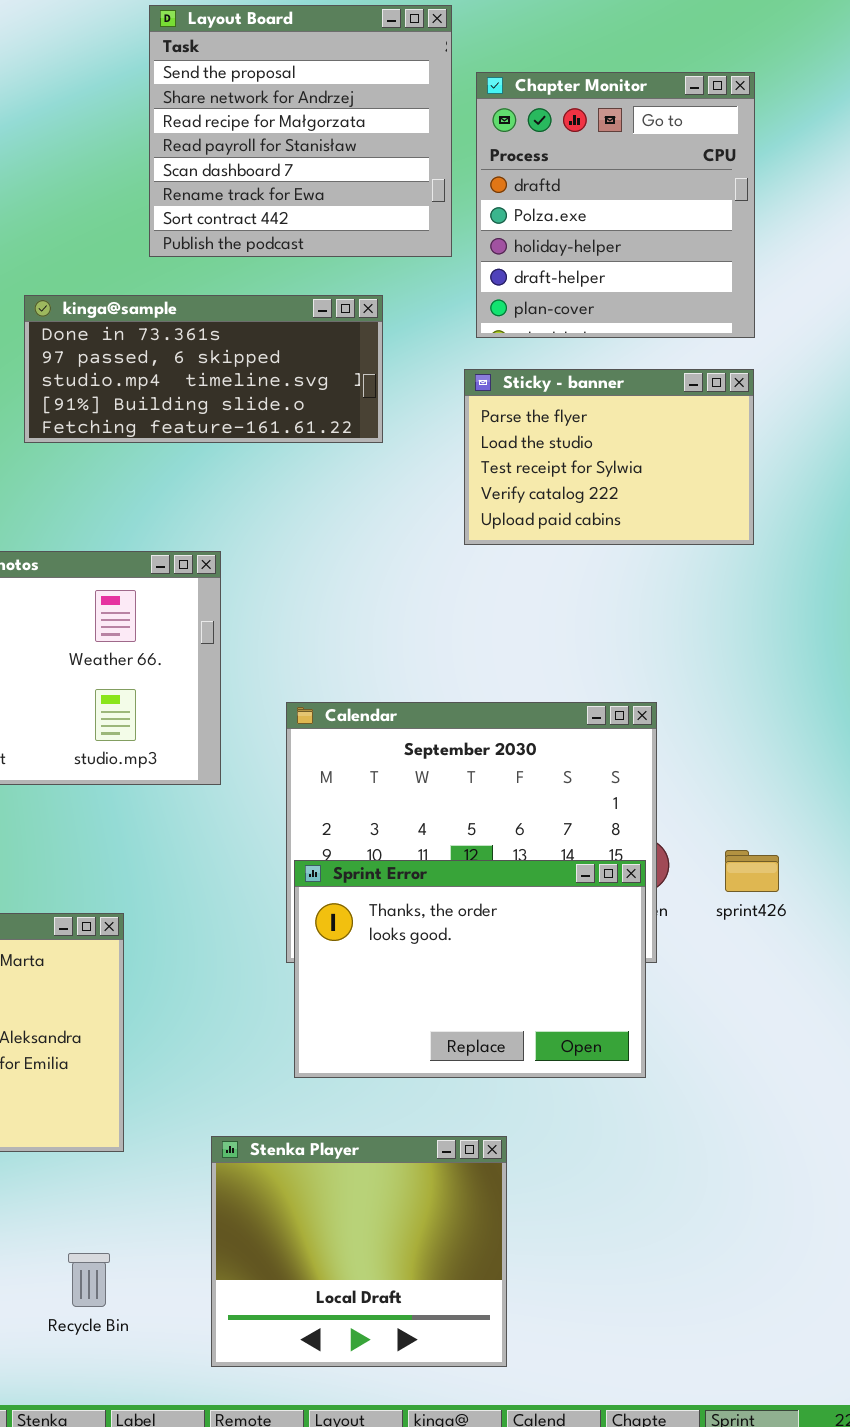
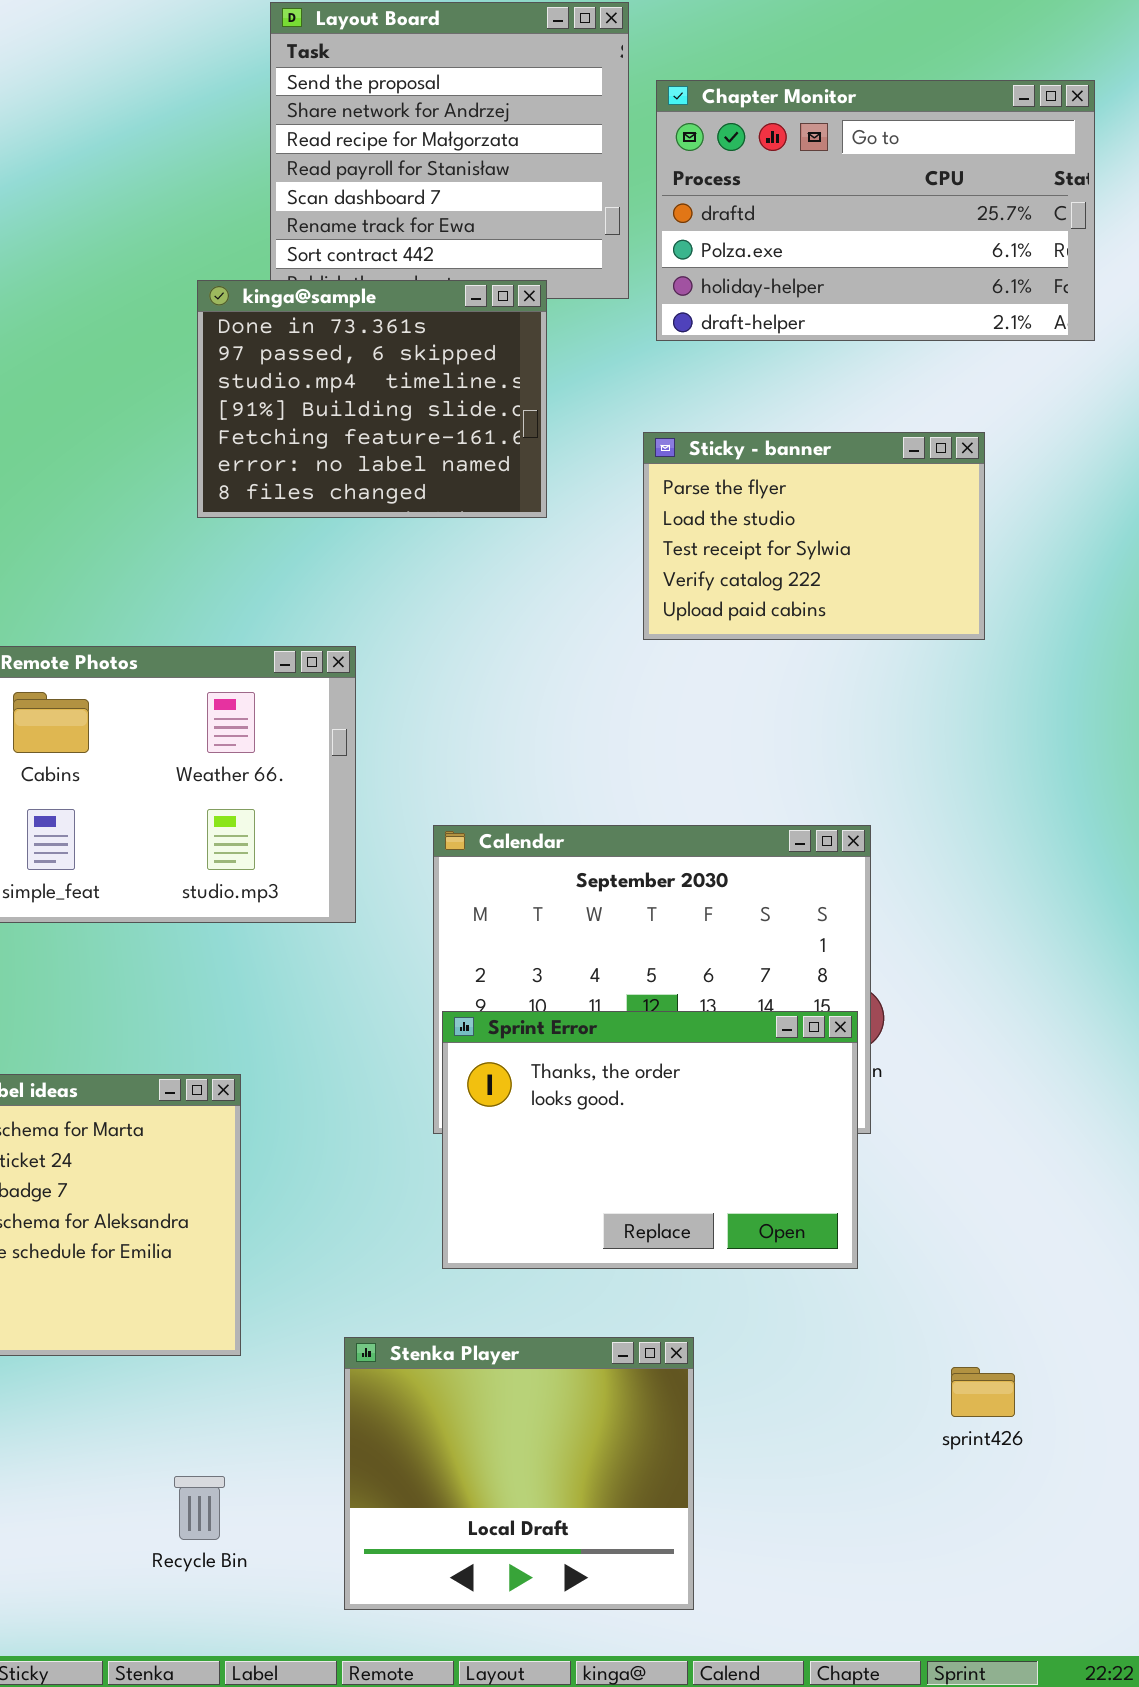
Chapter Monitor: [476,72,755,338] -> [656,80,1095,341], resized
kinga@sample: [24,295,383,443] -> [197,280,547,518], resized
sprint426: [725,850,779,892] -> [951,1367,1015,1417], moved

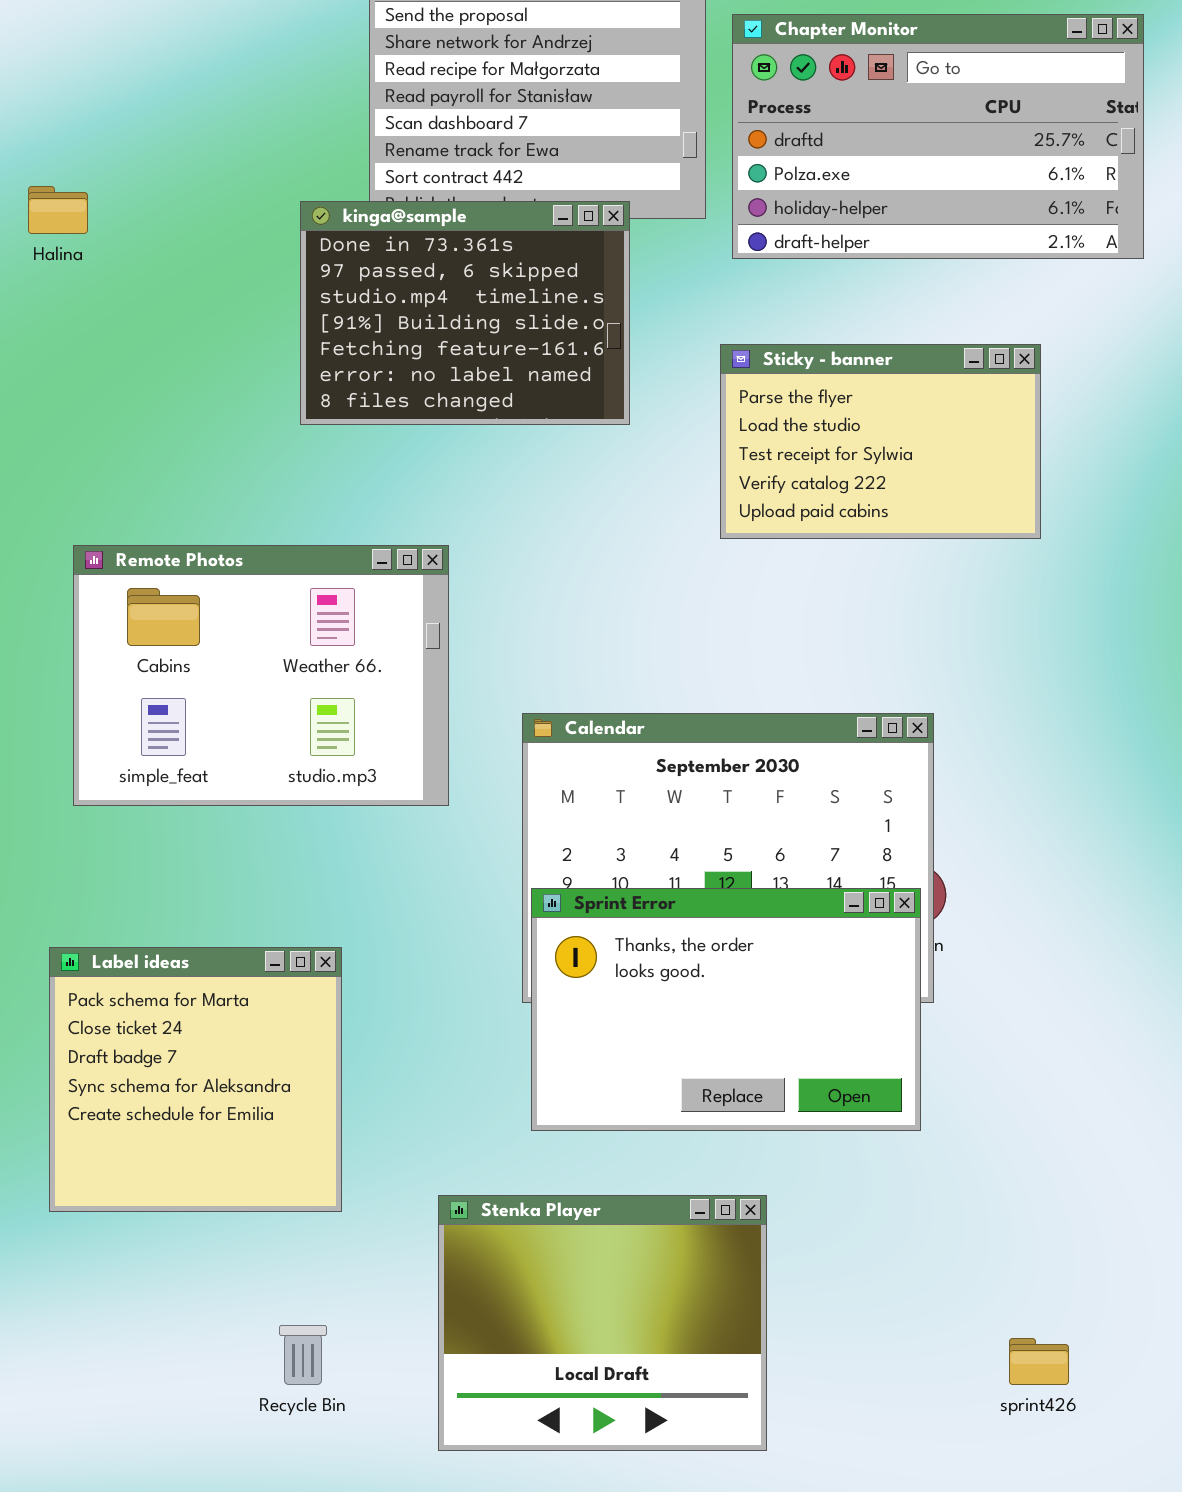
sprint426: [951,1367,1015,1417] -> [1009,1338,1069,1385], moved

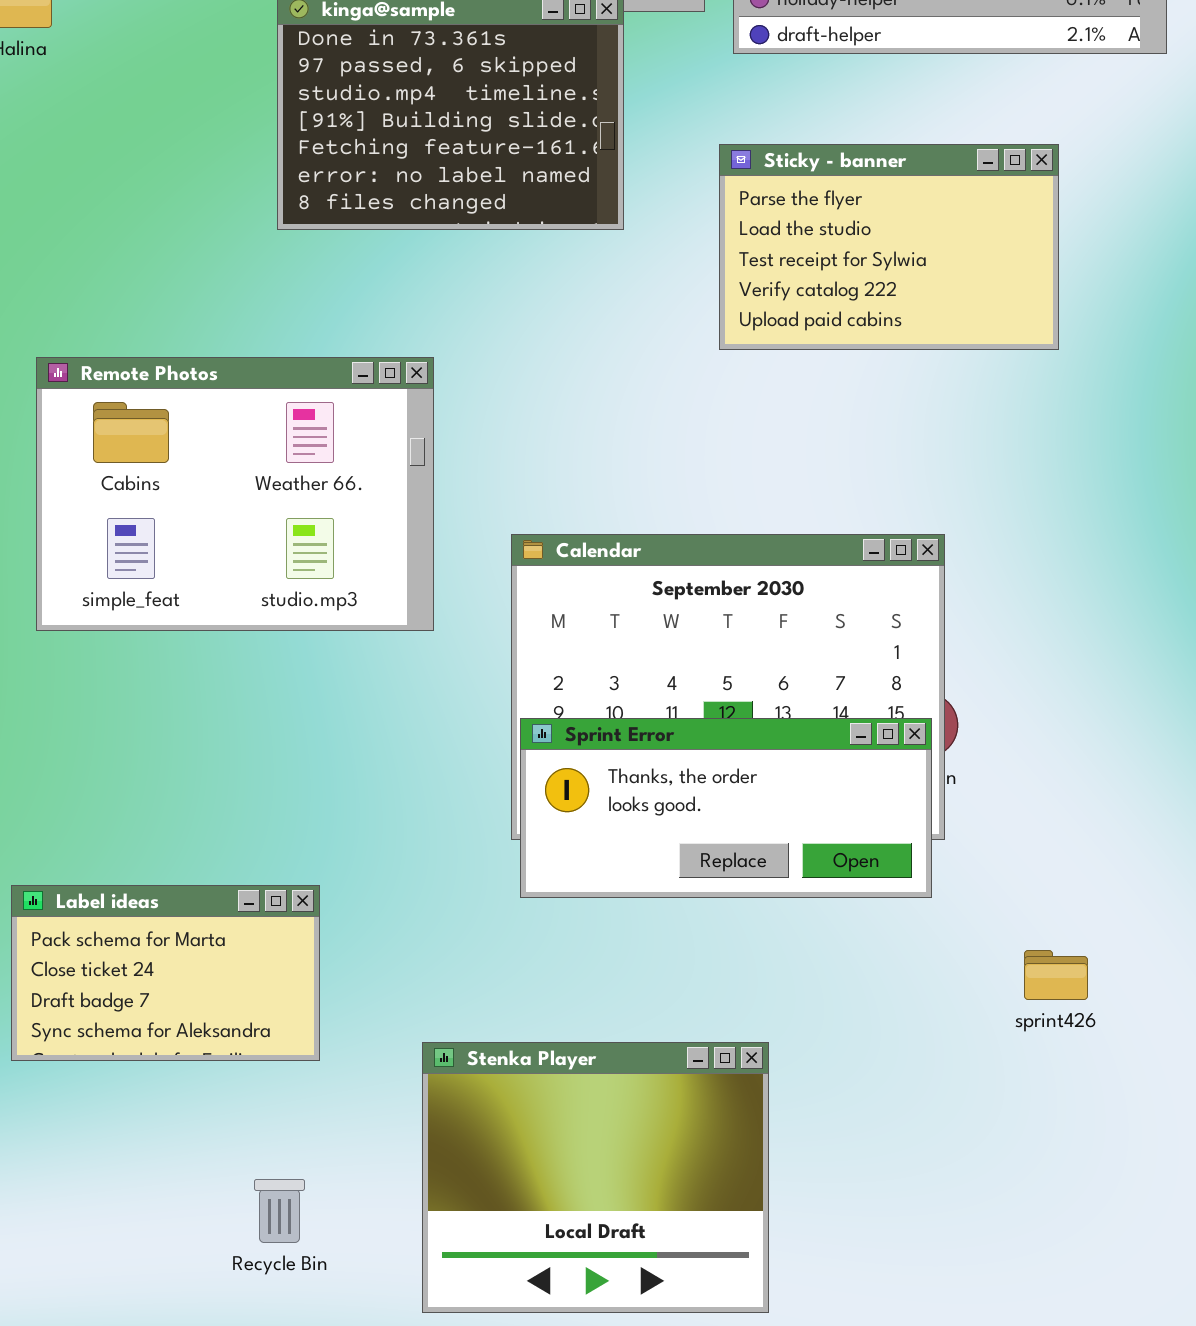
Sprint Error: [531,888,921,1131] -> [520,718,932,898], resized
Label ideas: [49,947,342,1212] -> [11,885,320,1061], resized
sprint426: [1009,1338,1069,1385] -> [1024,950,1088,1000], moved

